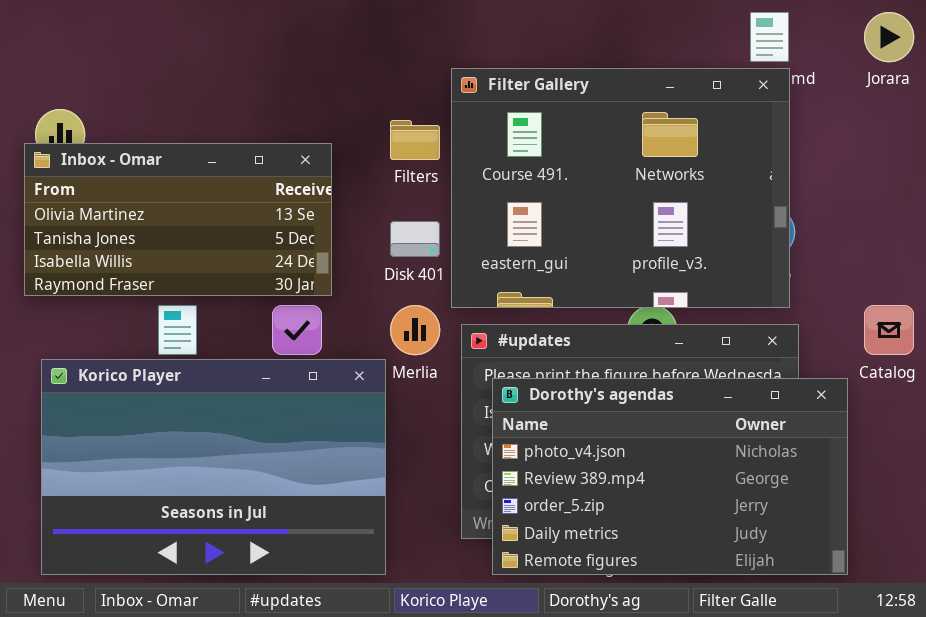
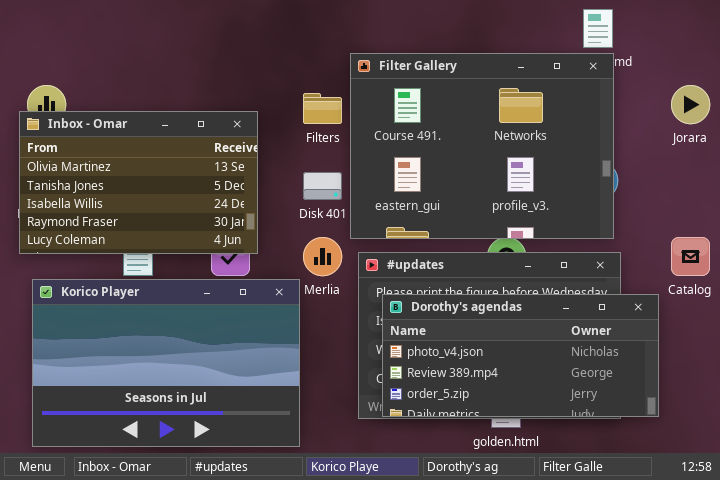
Jorara: [864,12,914,62] -> [671,85,710,124], moved
Inbox - Omar: [24,143,332,296] -> [19,111,258,254], resized
Dorothy's agendas: [492,378,848,575] -> [382,294,659,417], resized

